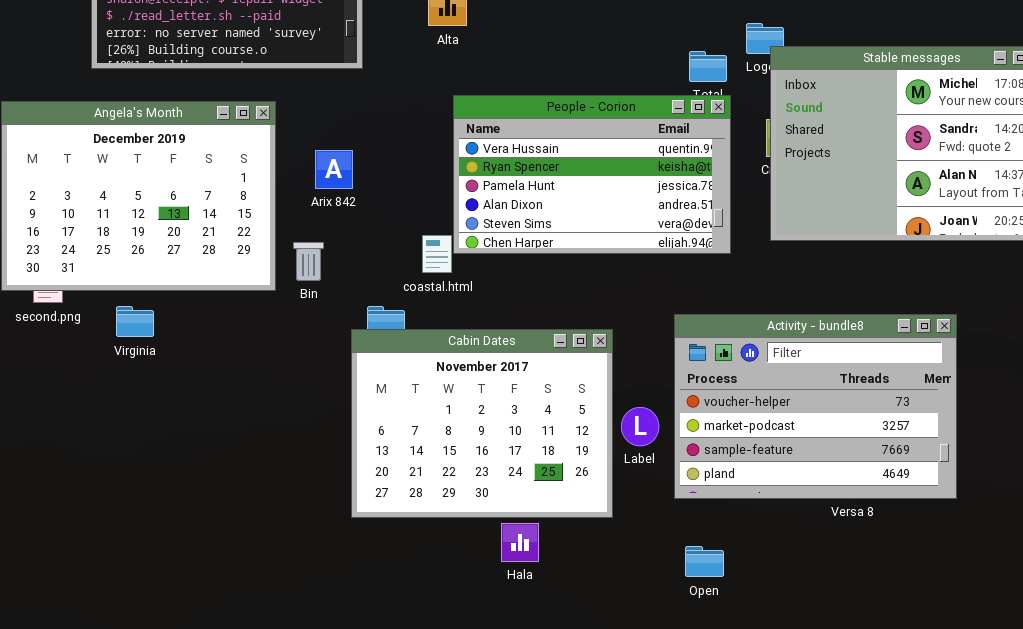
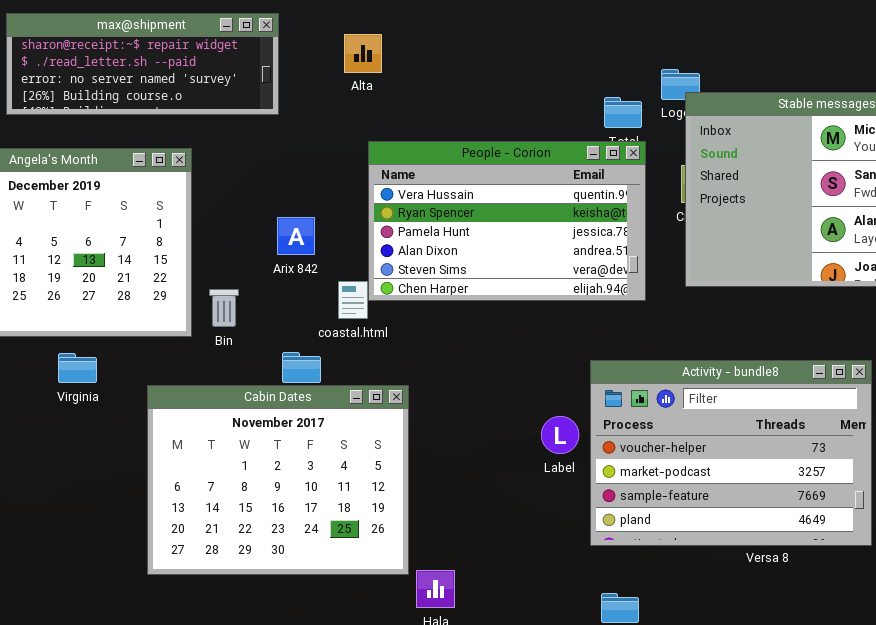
Arix 842: [315,150,353,189] -> [277,217,315,255], moved
Virginia: [116,306,154,337] -> [58,353,97,383], moved
Cabin Dates: [351,329,613,518] -> [147,385,409,575], moved
Label: [621,407,659,446] -> [541,416,579,454], moved

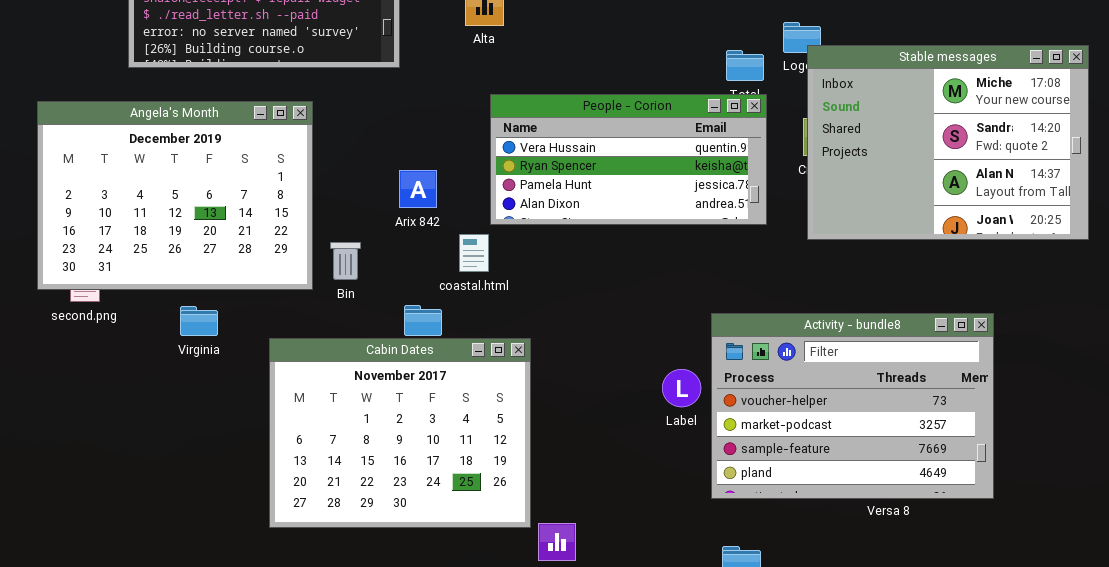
People - Corion: [368,141,646,301] -> [490,94,767,225], resized

